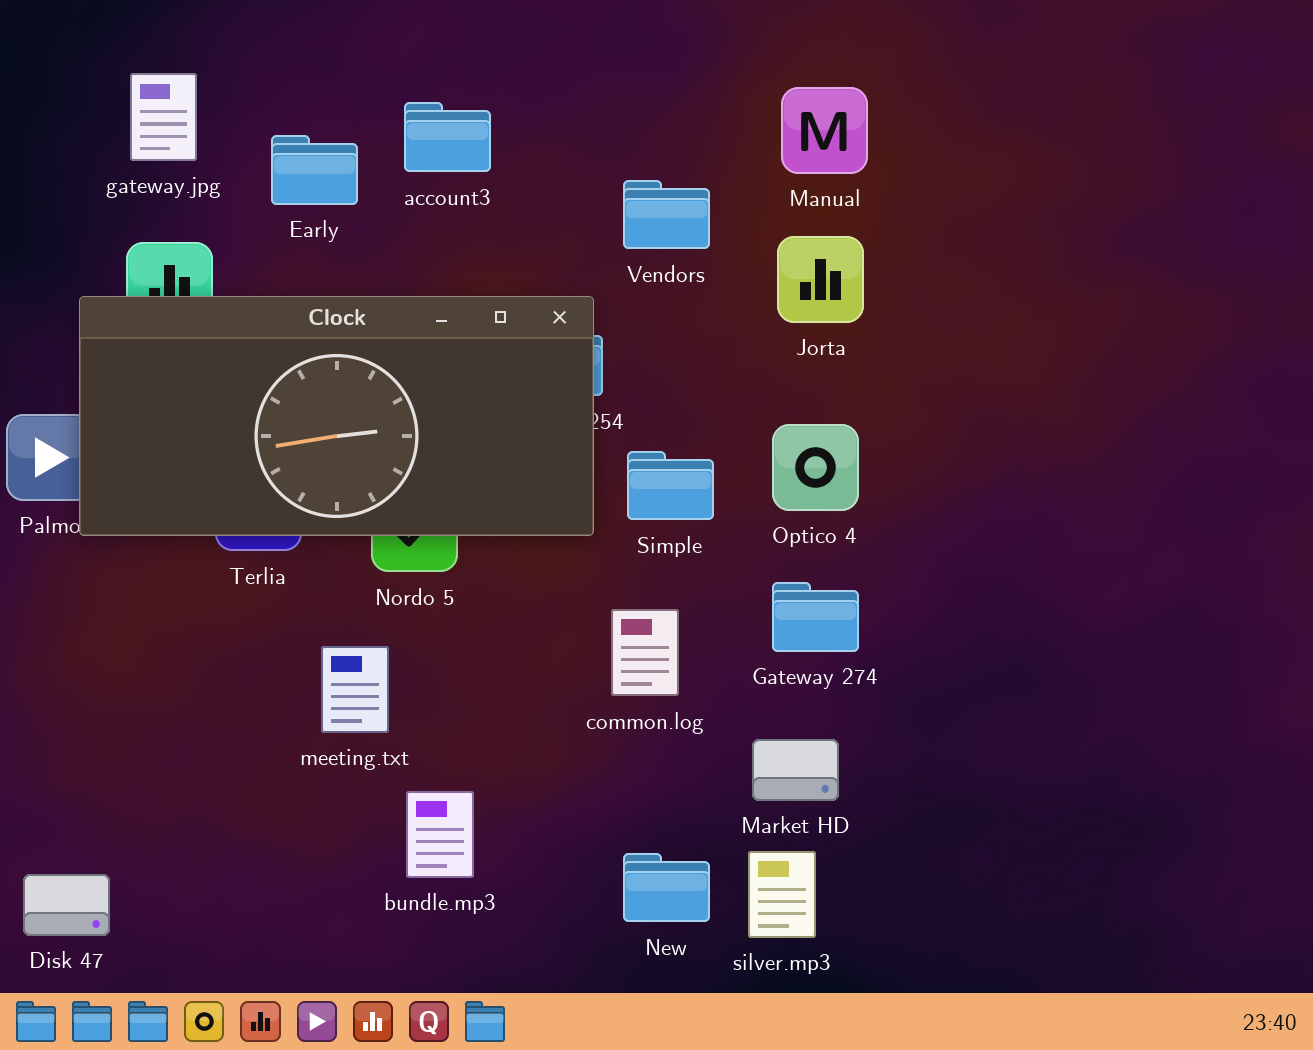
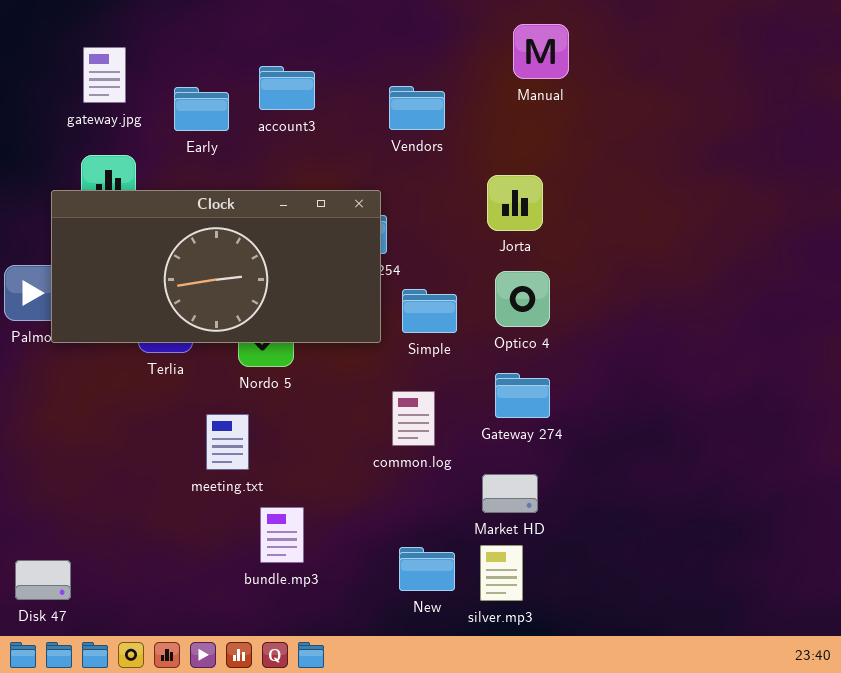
Manual: [781,87,868,174] -> [513,24,569,79], moved
Vendors: [623,180,710,249] -> [389,86,445,130], moved
Jorta: [777,236,864,323] -> [487,175,543,231], moved

